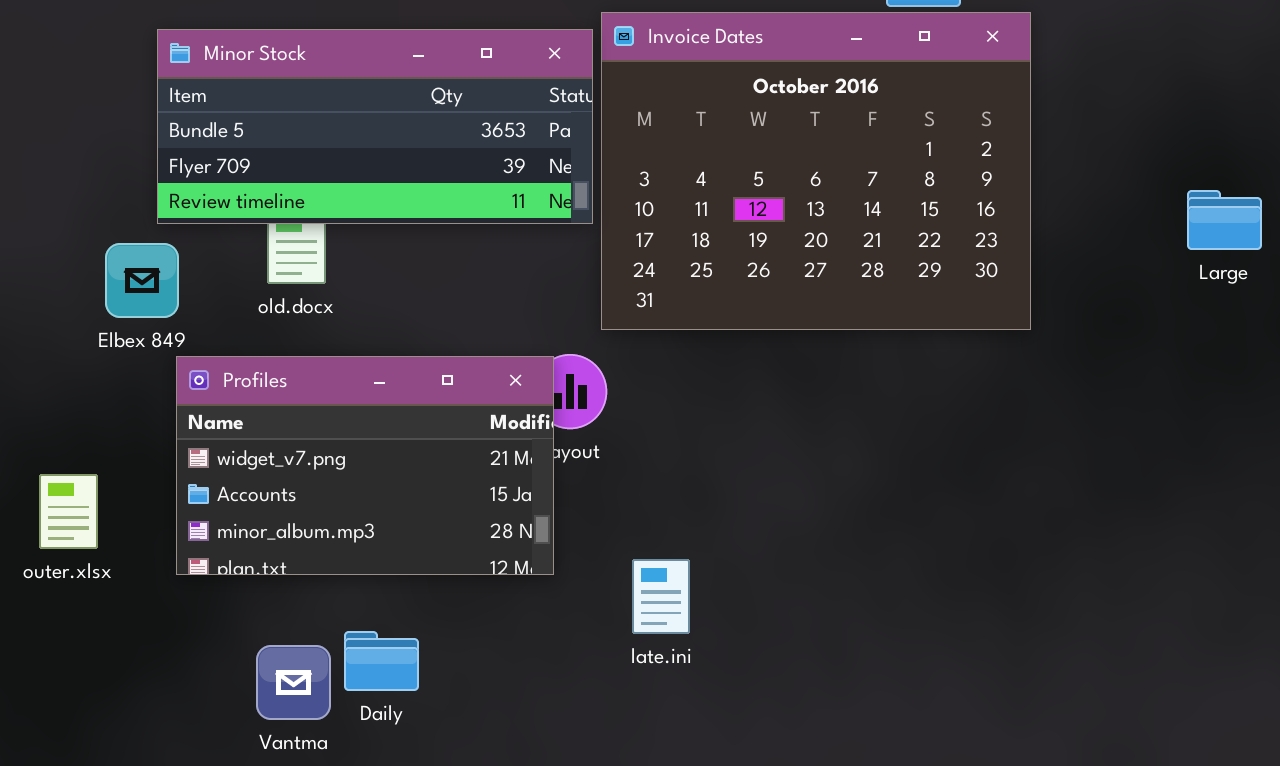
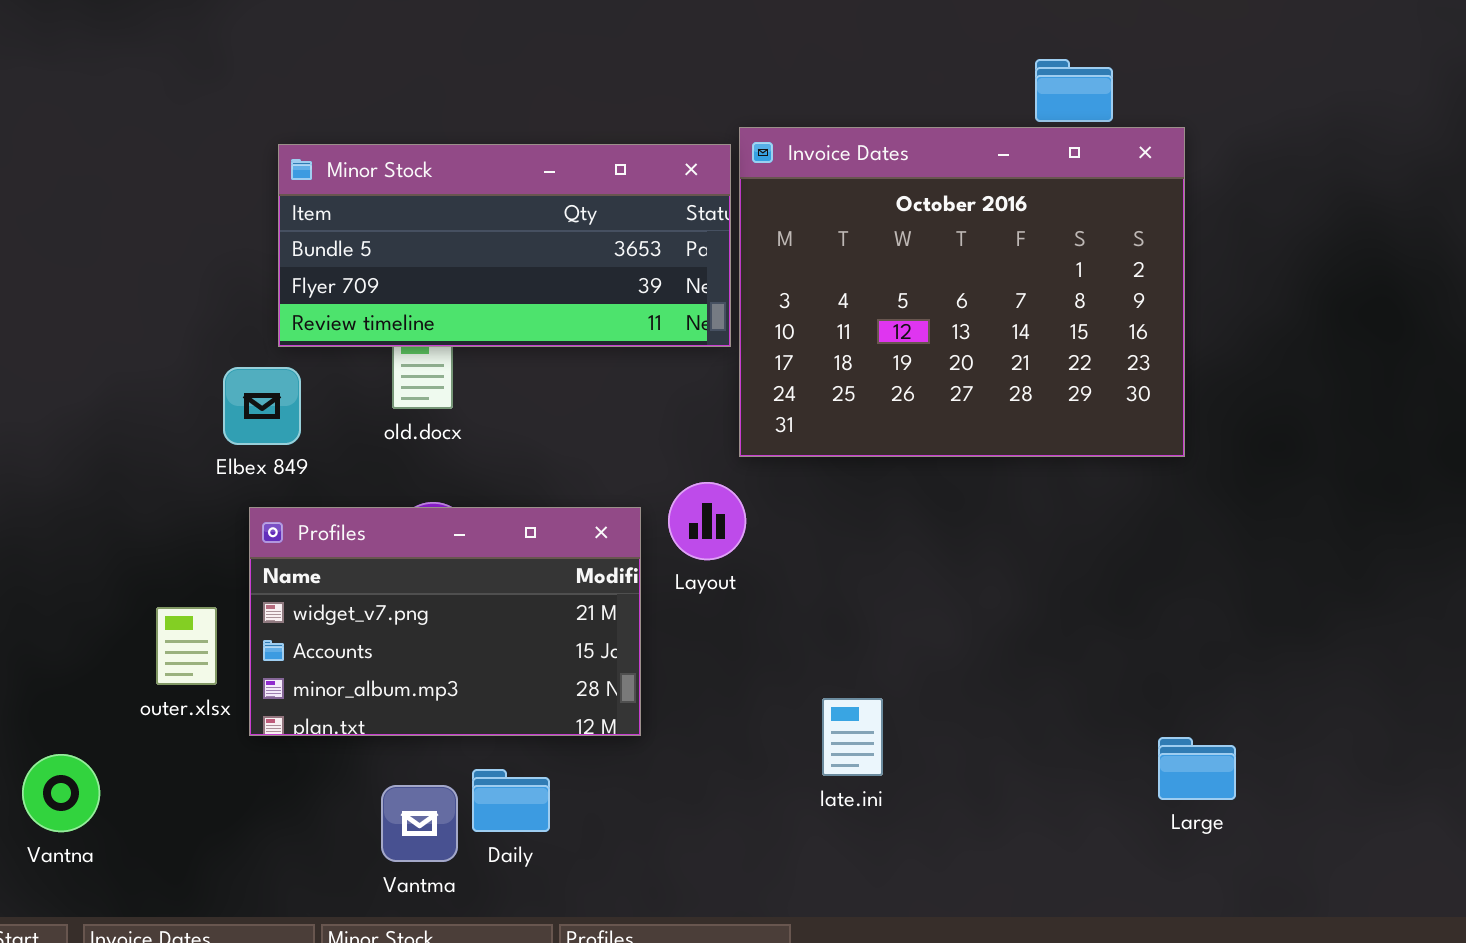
Large: [1187,190,1262,250] -> [1158,737,1236,800], moved
Profiles: [176,356,554,575] -> [249,507,641,736], moved
late.ini: [632,559,690,634] -> [822,698,883,776], moved

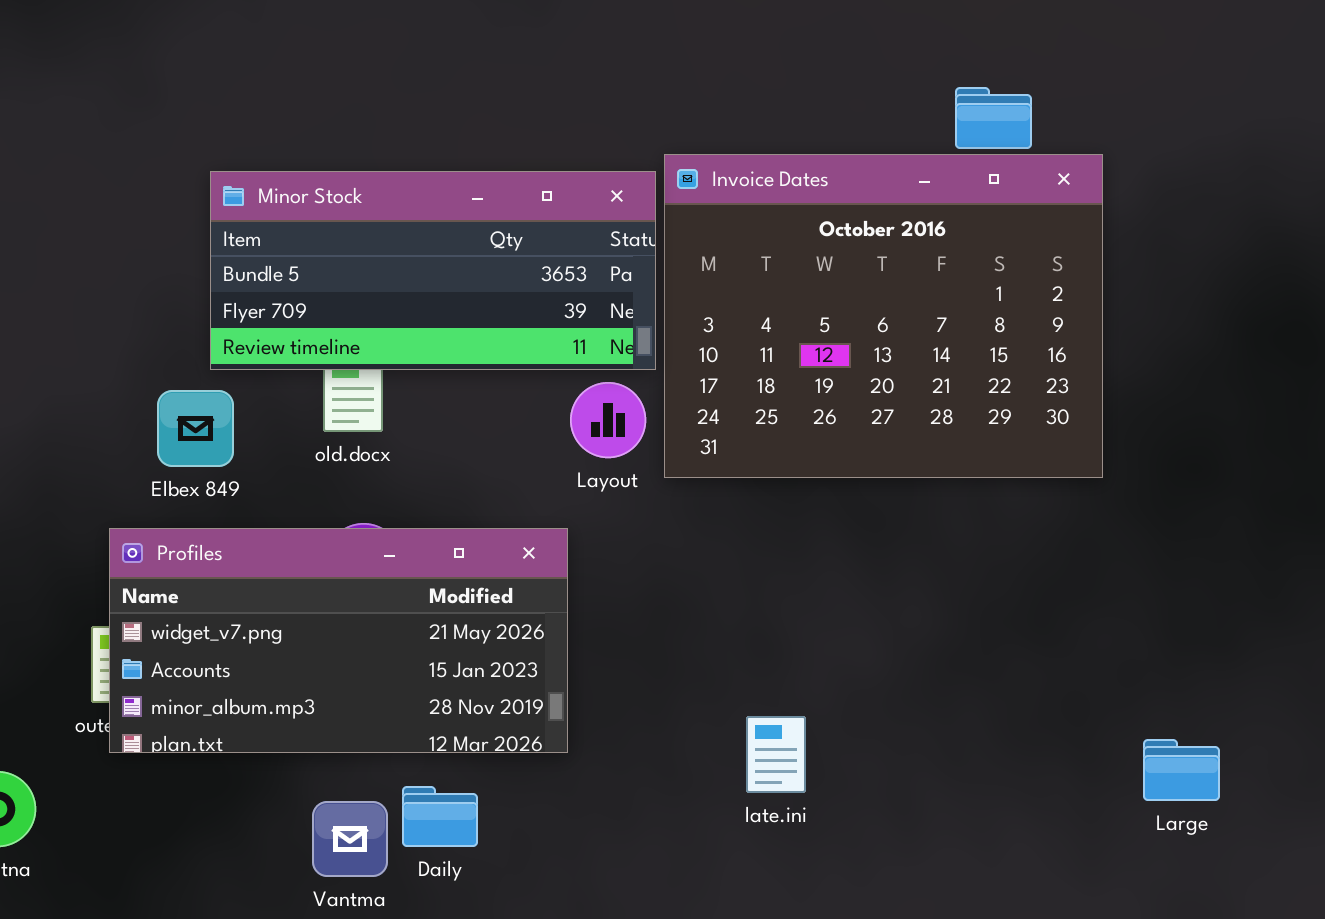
Layout: [668,482,746,560] -> [570,382,646,458], moved
Profiles: [249,507,641,736] -> [109,528,568,753], resized
Large: [1158,737,1236,800] -> [1143,739,1220,801], moved

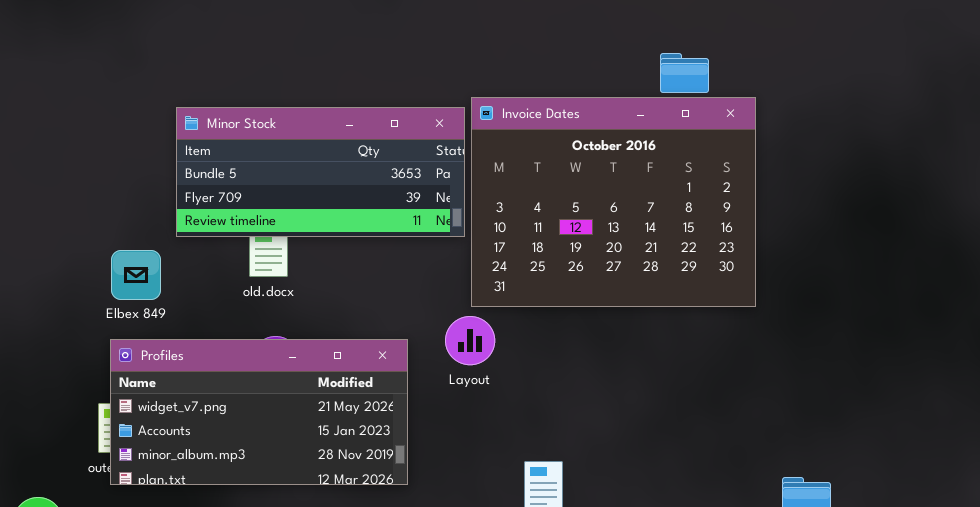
Layout: [570,382,646,458] -> [445,316,495,365], moved
Elbex 849: [157,390,234,467] -> [111,250,161,300], moved

